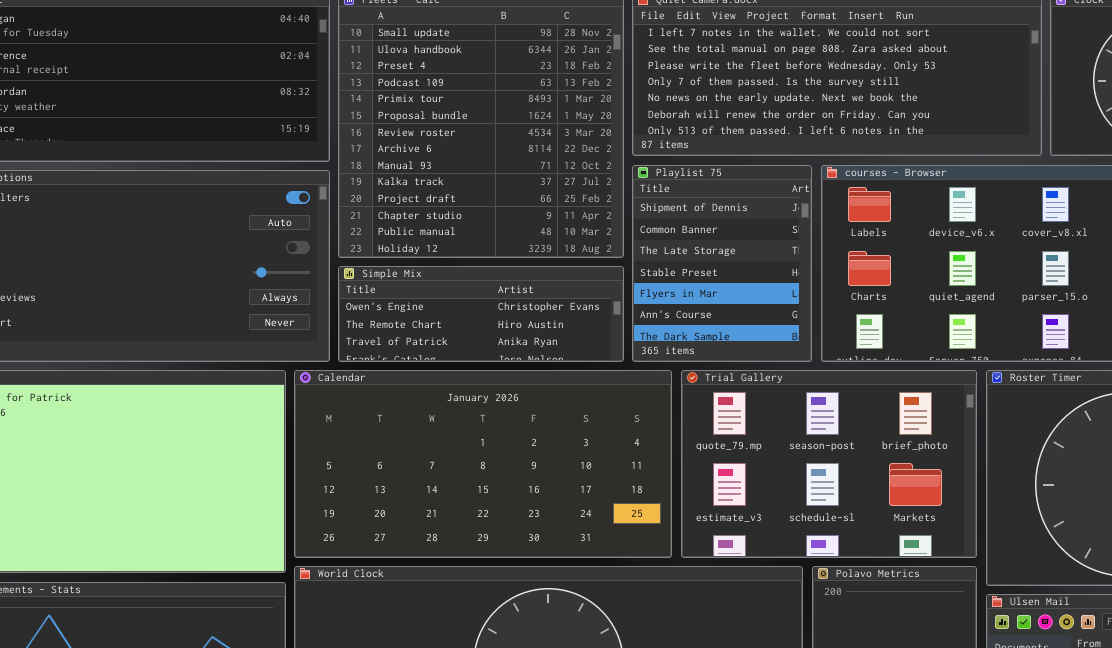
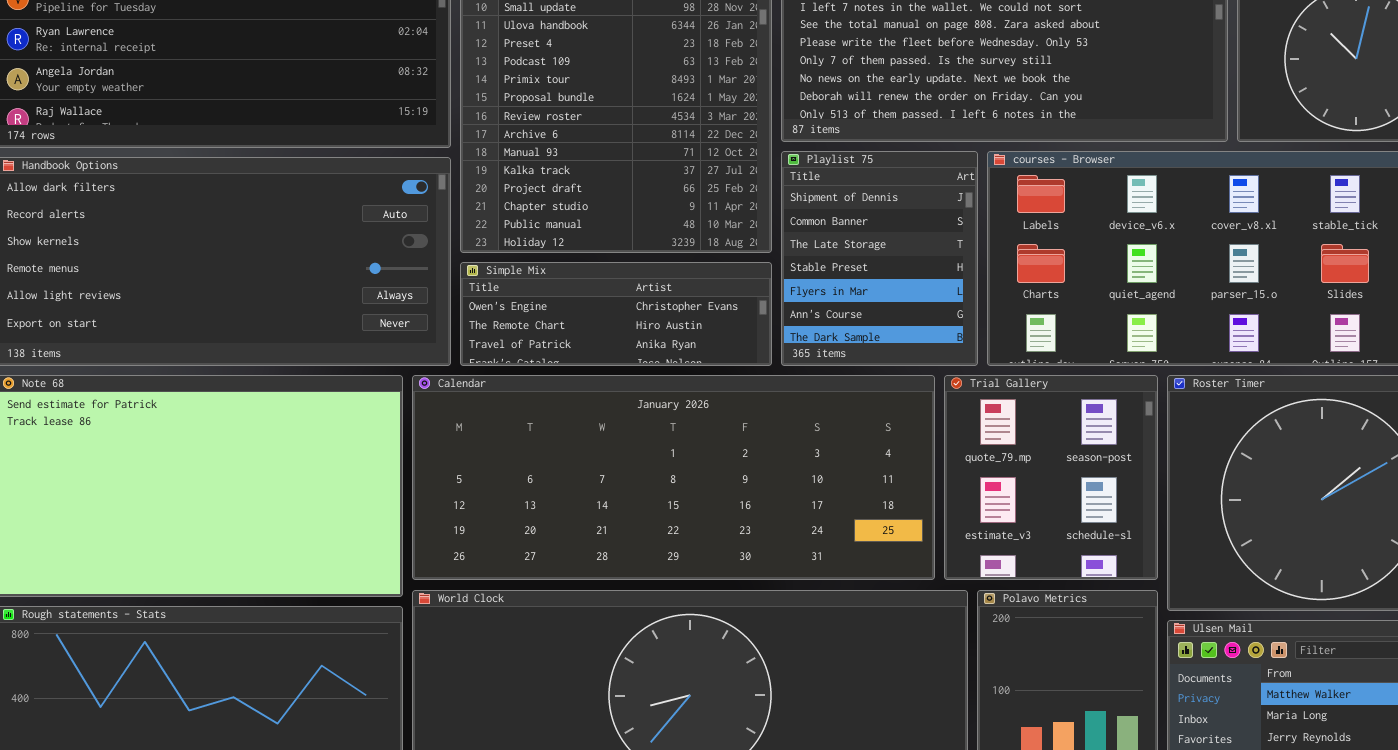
Calendar: [294,370,672,558] -> [412,375,935,580], resized
Trial Gallery: [681,370,977,558] -> [944,375,1158,580], resized

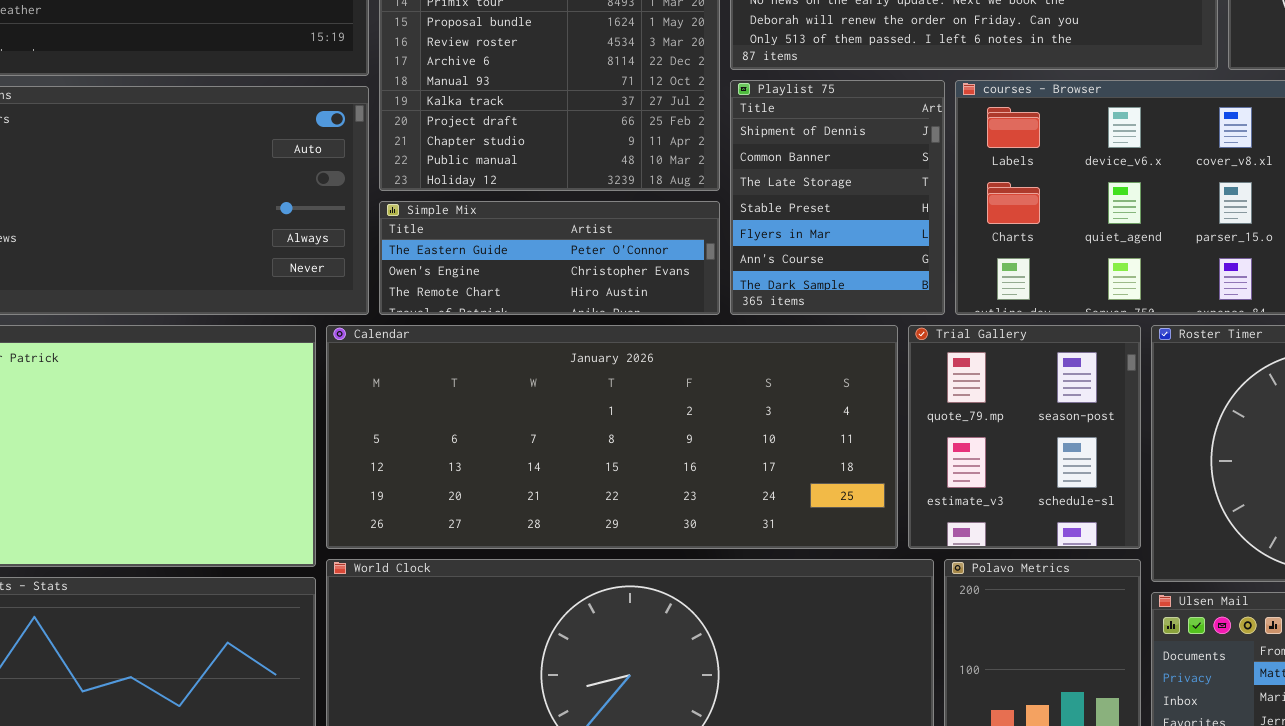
Simple Mix: [460,262,772,366] -> [379,201,720,315], scrolled up 1 row

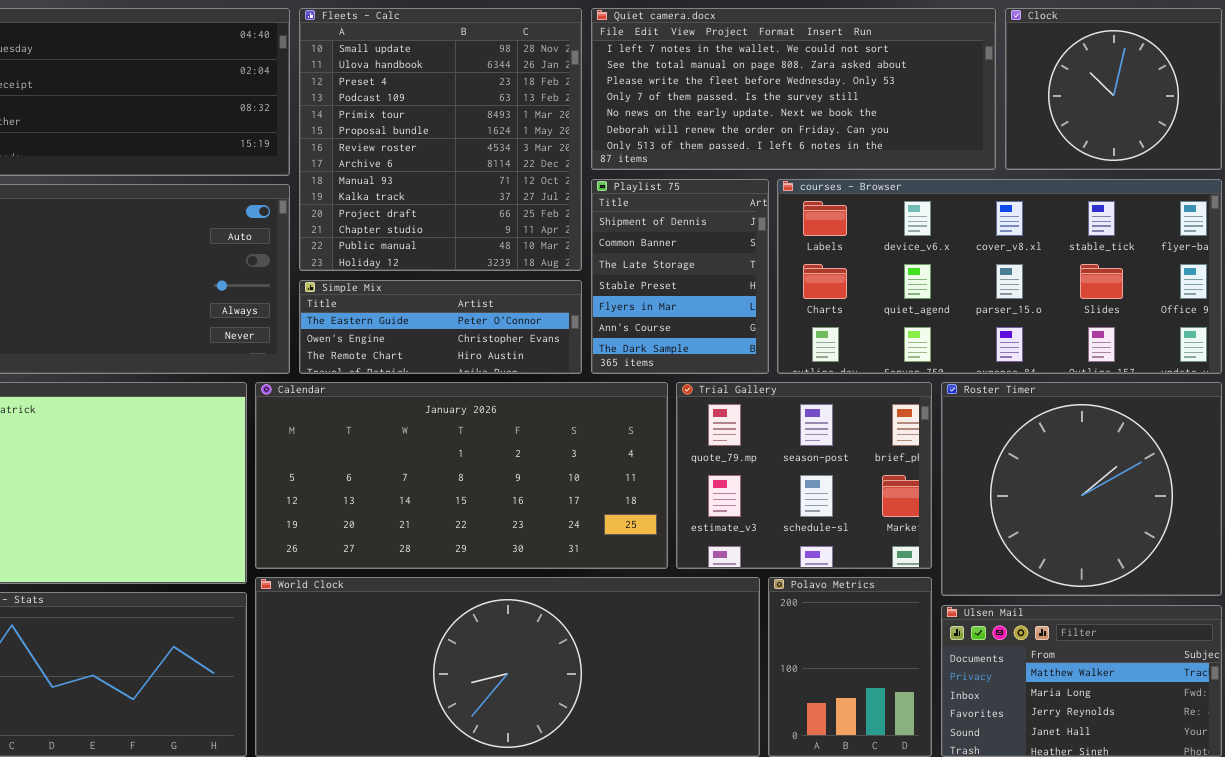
Calendar: [326,325,898,549] -> [255,382,668,569], resized
Trial Gallery: [908,325,1141,549] -> [676,382,932,569], resized

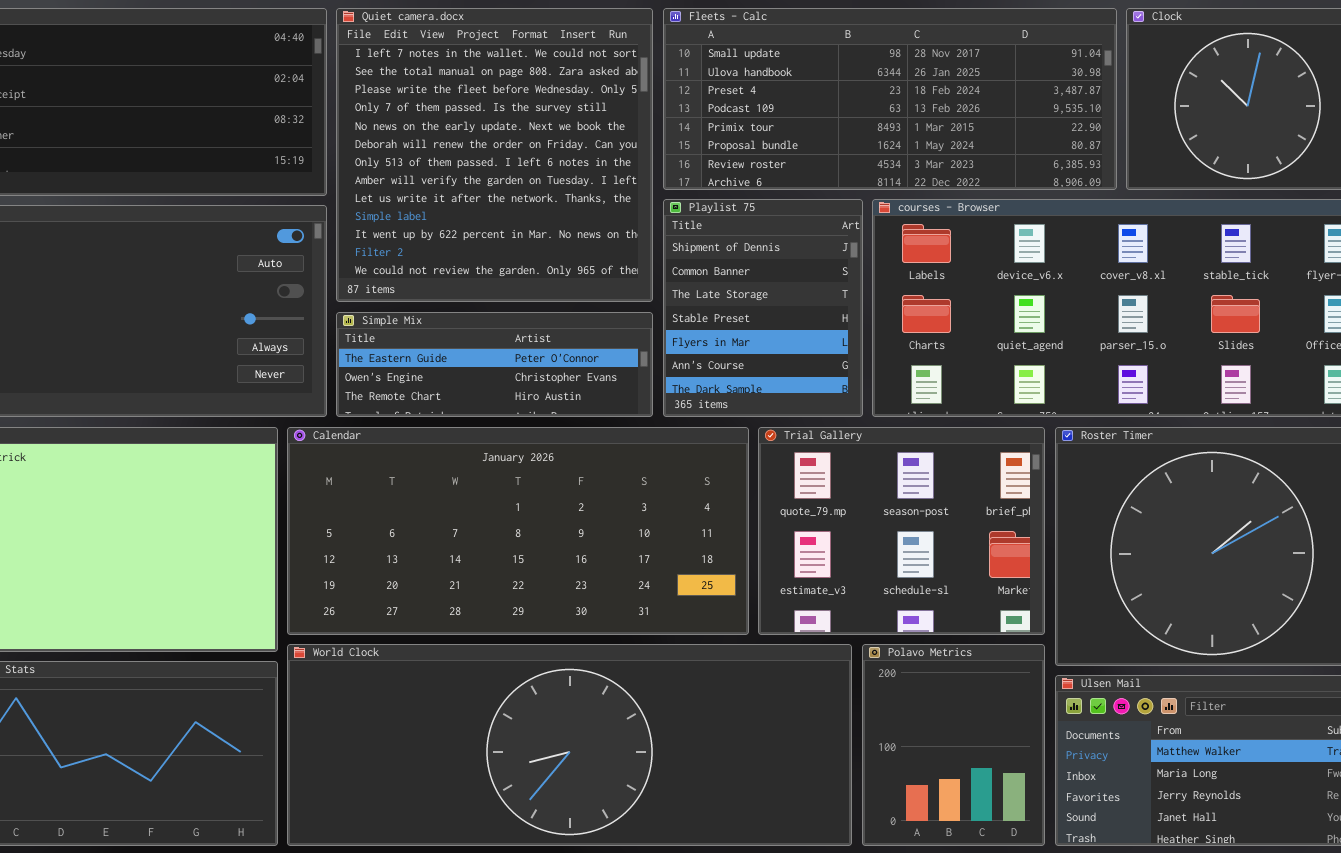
Fleets - Calc: [299,8,582,271] -> [663,8,1117,190], moved, resized
Quiet camera.docx: [591,8,996,170] -> [336,8,653,302], moved, resized

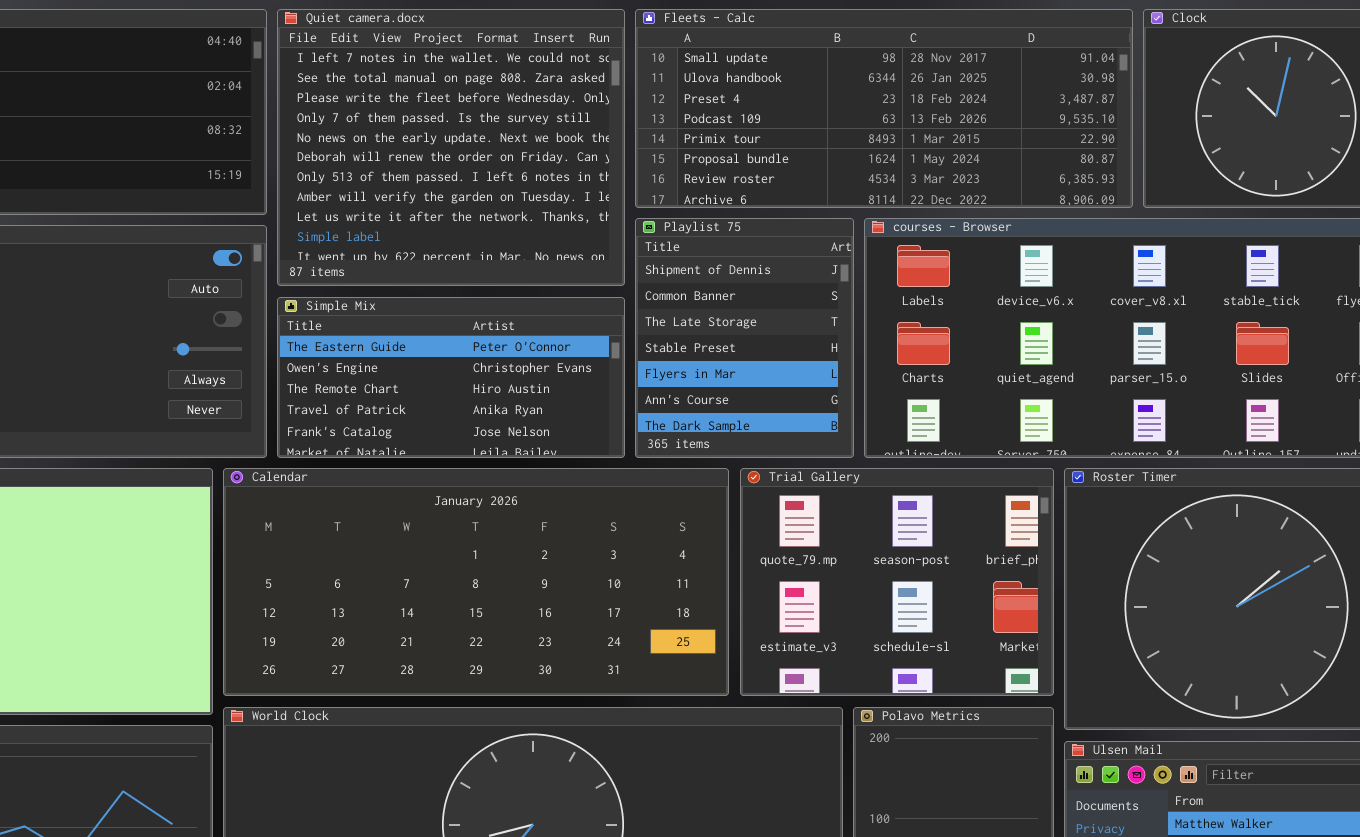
Quiet camera.docx: [336,8,653,302] -> [277,9,625,286], resized
Simple Mix: [336,312,653,417] -> [277,297,625,458], resized

